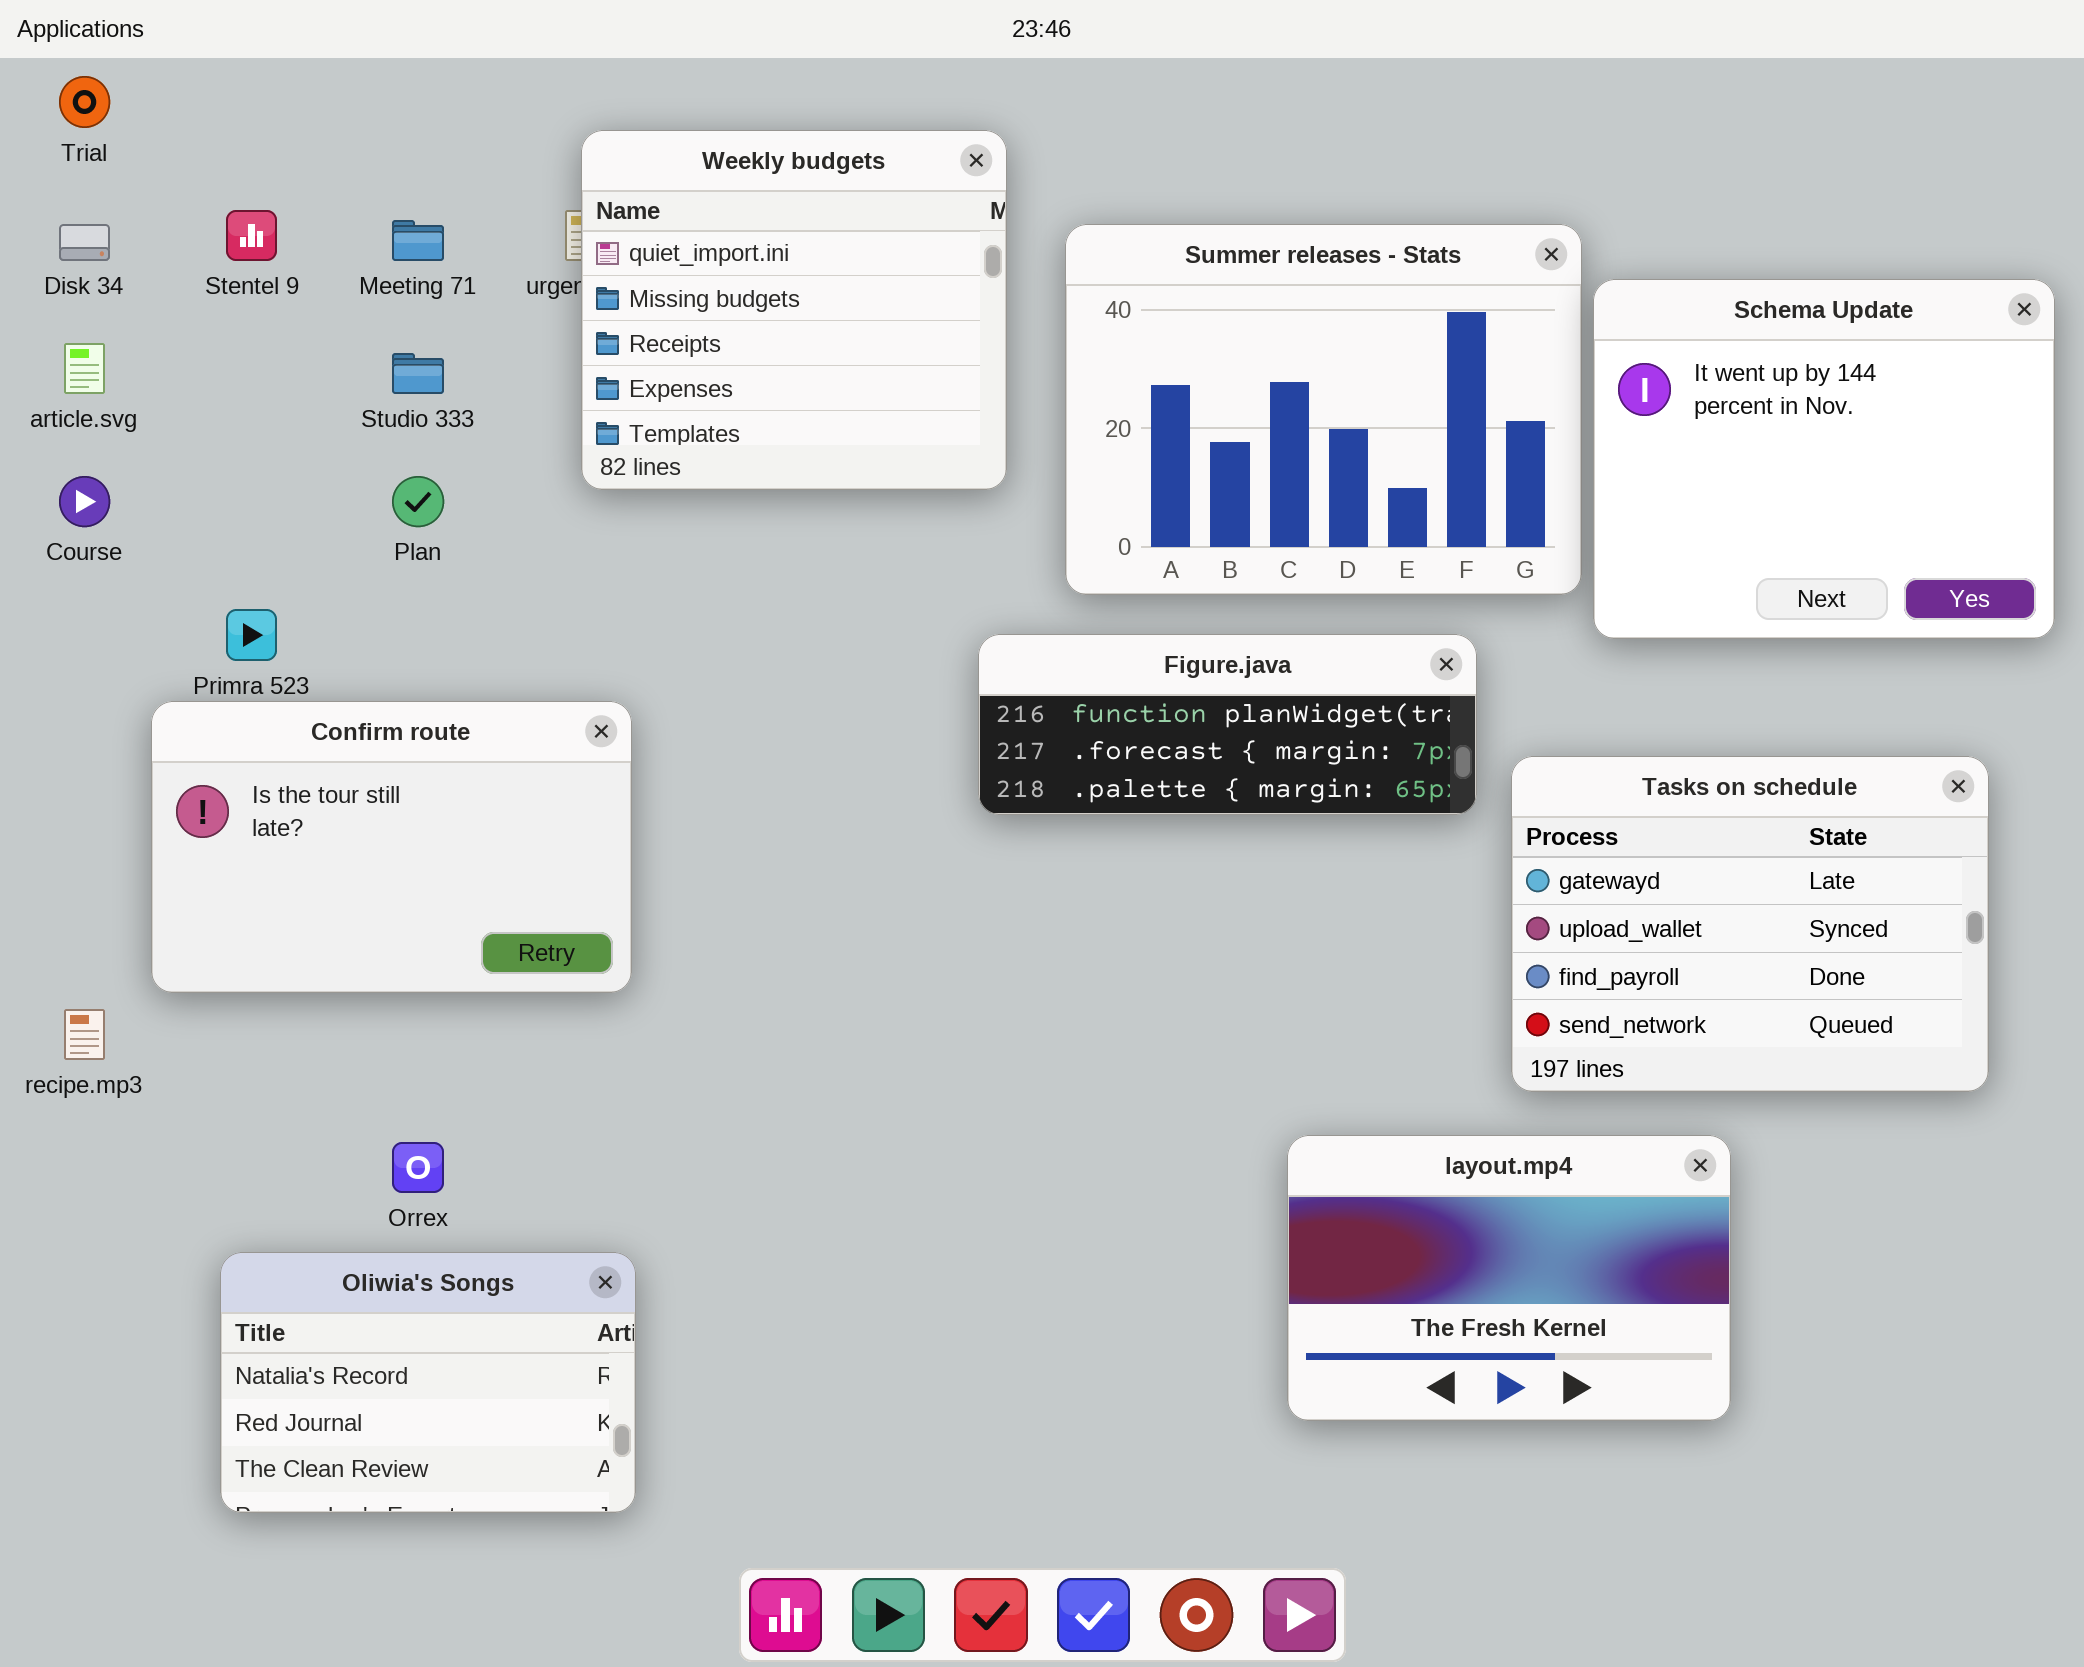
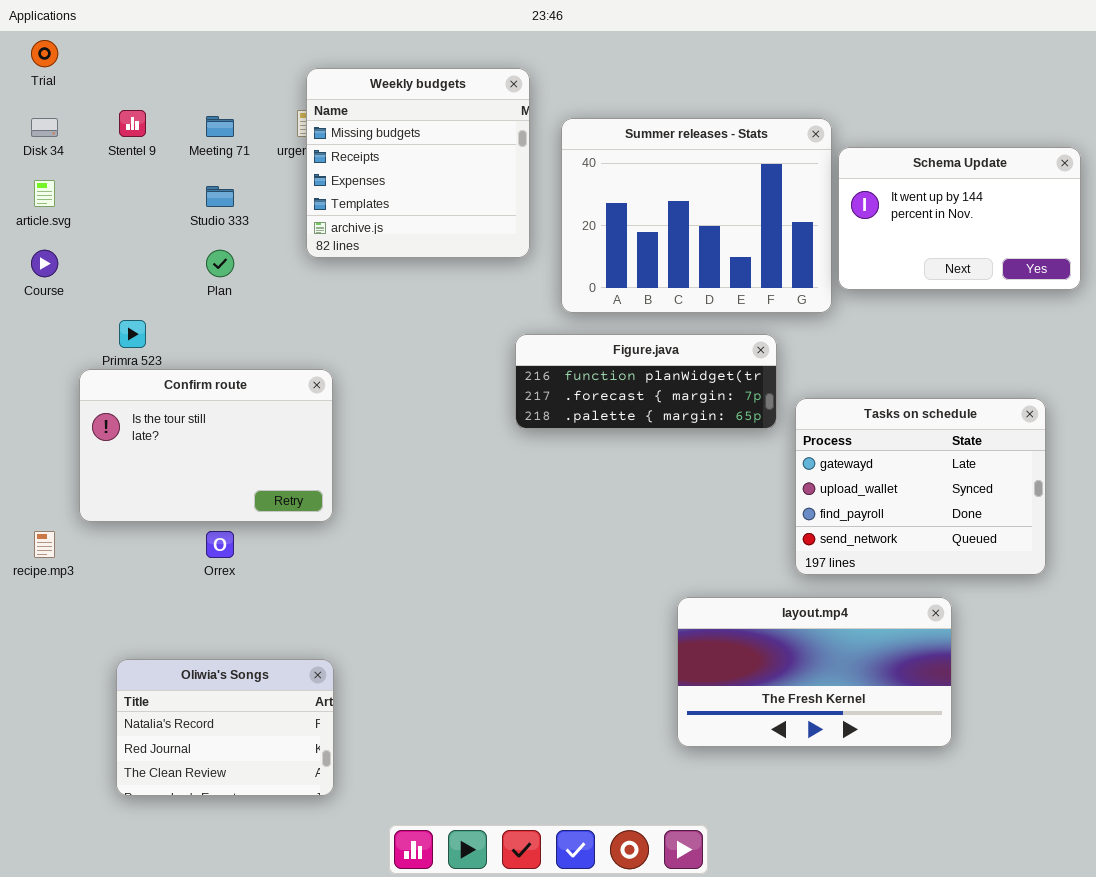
Weekly budgets: [581,130,1007,490] -> [306,68,530,258], scrolled down 1 row
Schema Update: [1593,279,2055,639] -> [838,147,1081,290], resized
layout.mp4: [1287,1135,1731,1421] -> [677,597,952,747], resized
Orrex: [392,1142,444,1193] -> [206,531,234,558], moved

